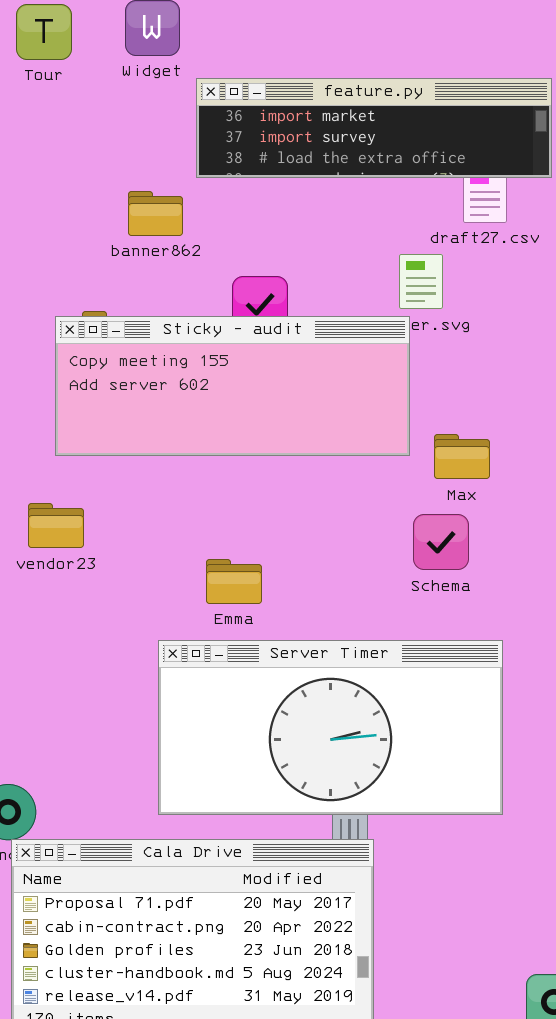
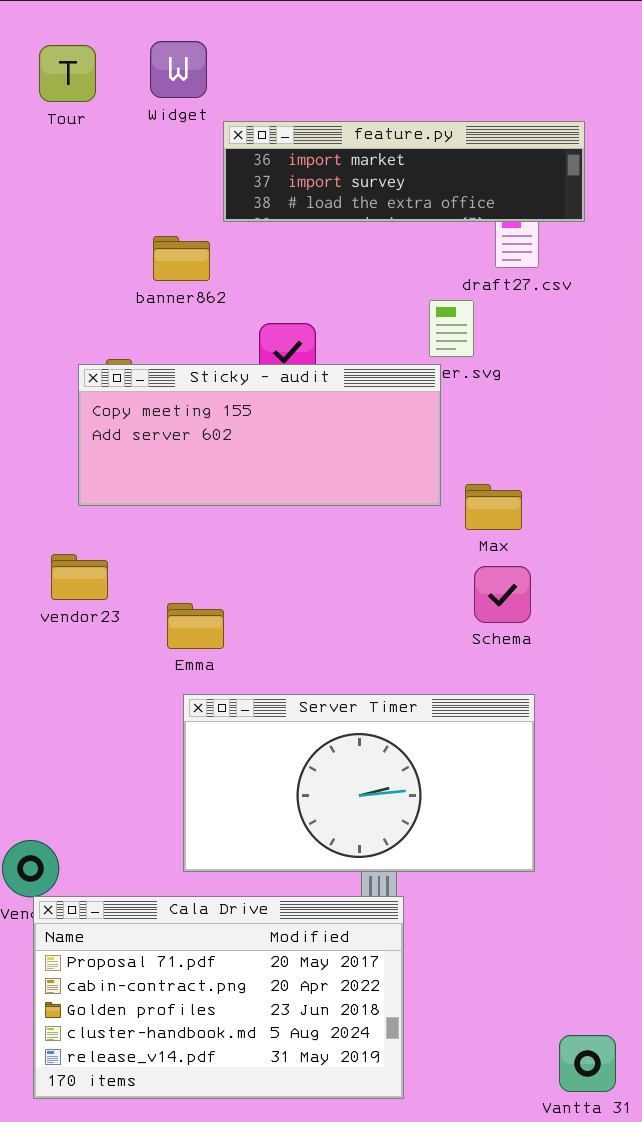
Schema: [413,514,469,570] -> [474,566,531,623], moved
Emma: [206,559,262,604] -> [167,603,224,649], moved

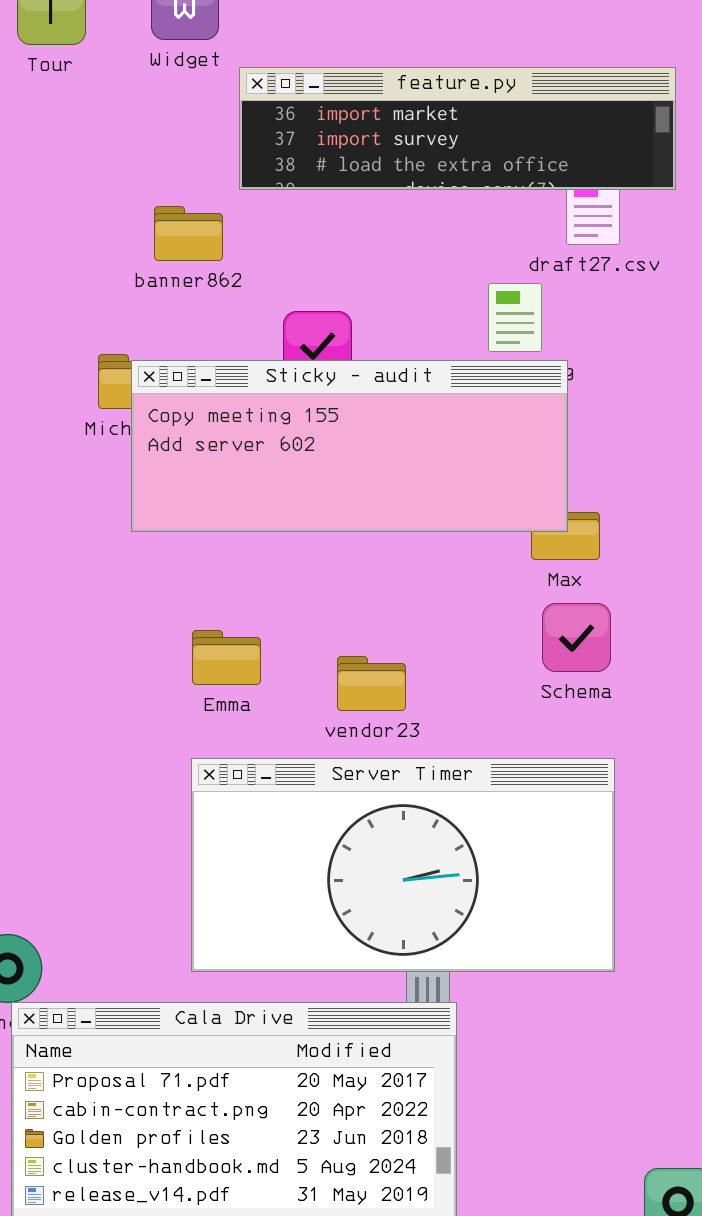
Sticky - audit: [78,364,441,506] -> [131,360,568,532], moved
vendor23: [51,554,108,600] -> [337,656,406,711], moved
Emma: [167,603,224,649] -> [192,630,261,685], moved

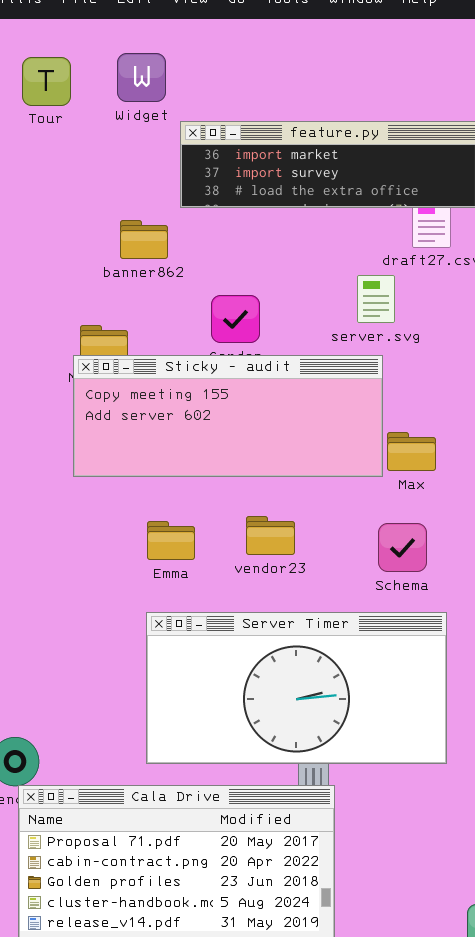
Sticky - audit: [131,360,568,532] -> [73,355,383,477], moved
Schema: [542,603,611,672] -> [378,523,427,572], moved
vendor23: [337,656,406,711] -> [246,516,295,555], moved

